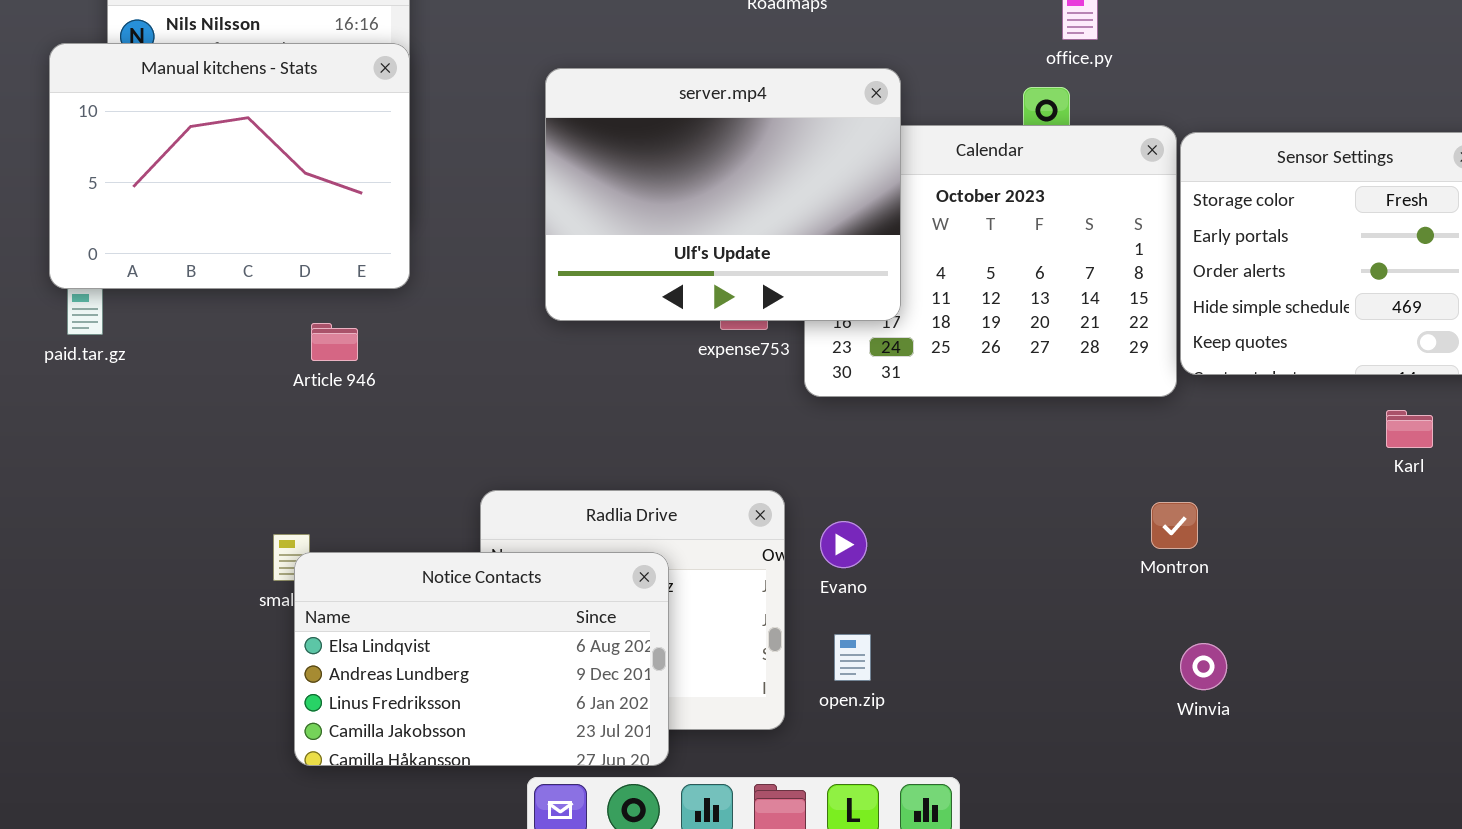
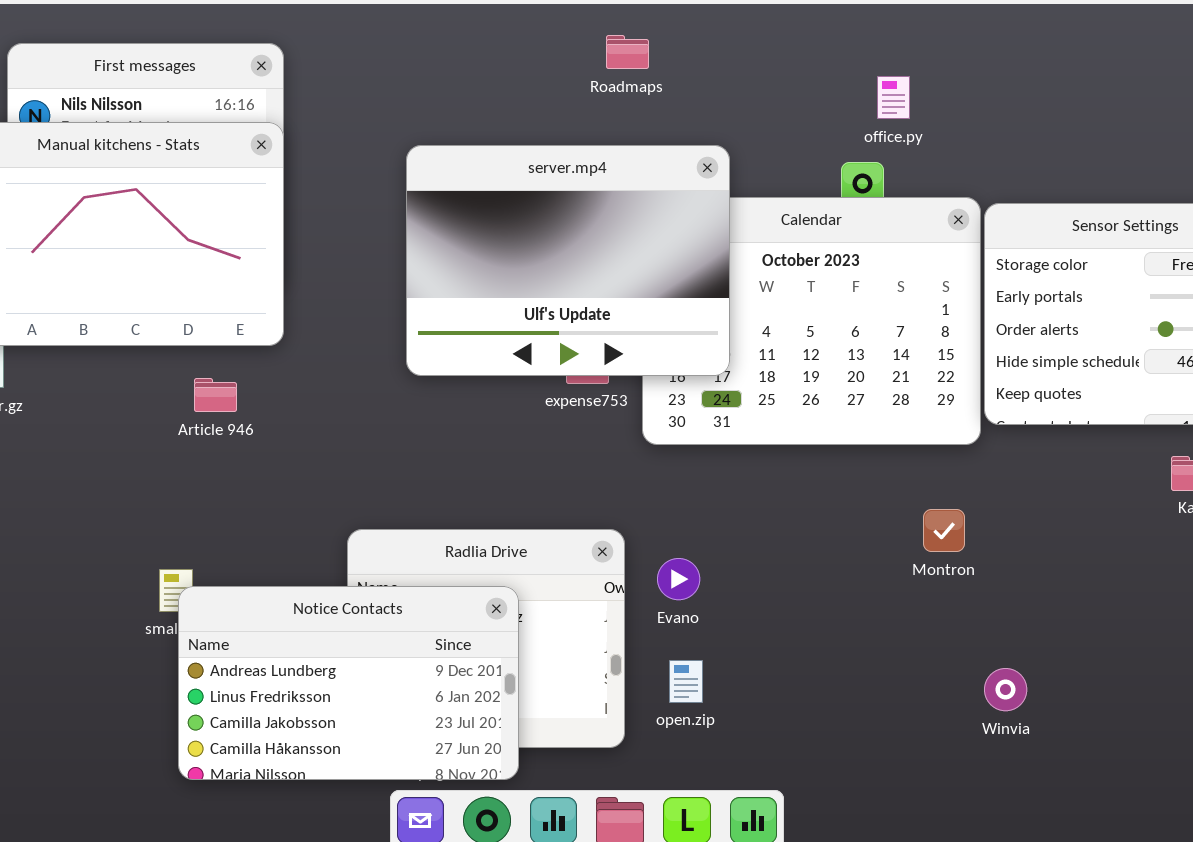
Montron: [1151,502,1198,549] -> [923,509,965,552], moved
Notice Contacts: [294,552,669,766] -> [178,586,519,780], scrolled down 1 row

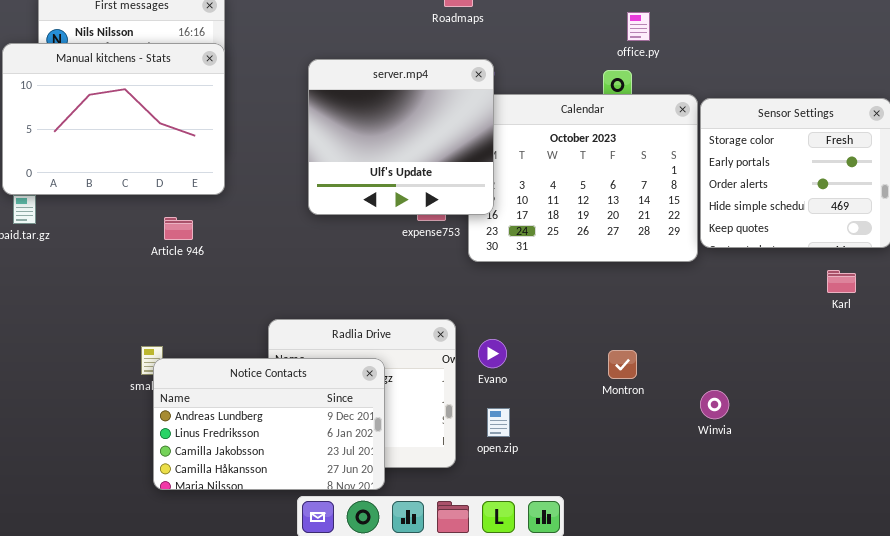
server.mp4: [406,145,730,376] -> [308,59,494,215], resized
Montron: [923,509,965,552] -> [608,350,637,379], moved
Winvia: [984,668,1027,711] -> [700,390,729,419], moved

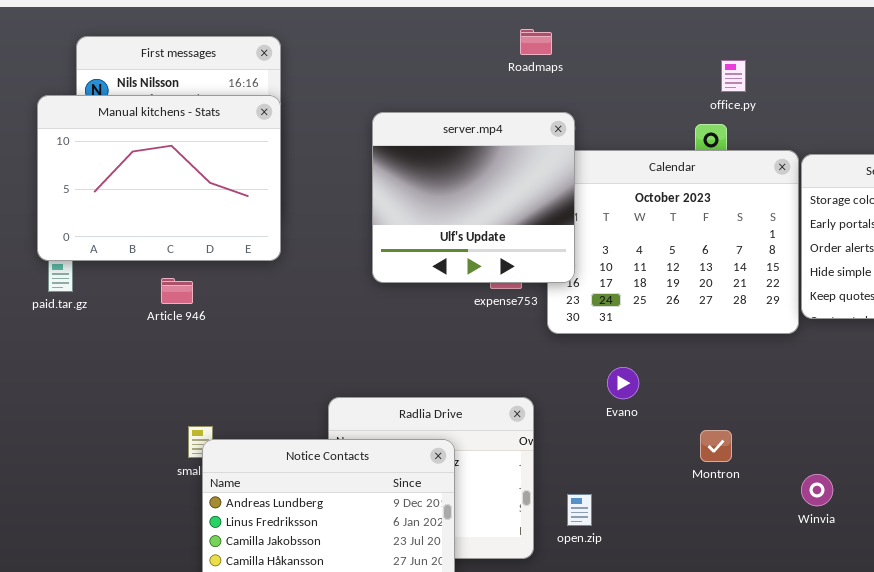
Article 946: [164,217,193,240] -> [161,278,193,304], moved
Evano: [478,339,507,368] -> [607,367,639,399], moved

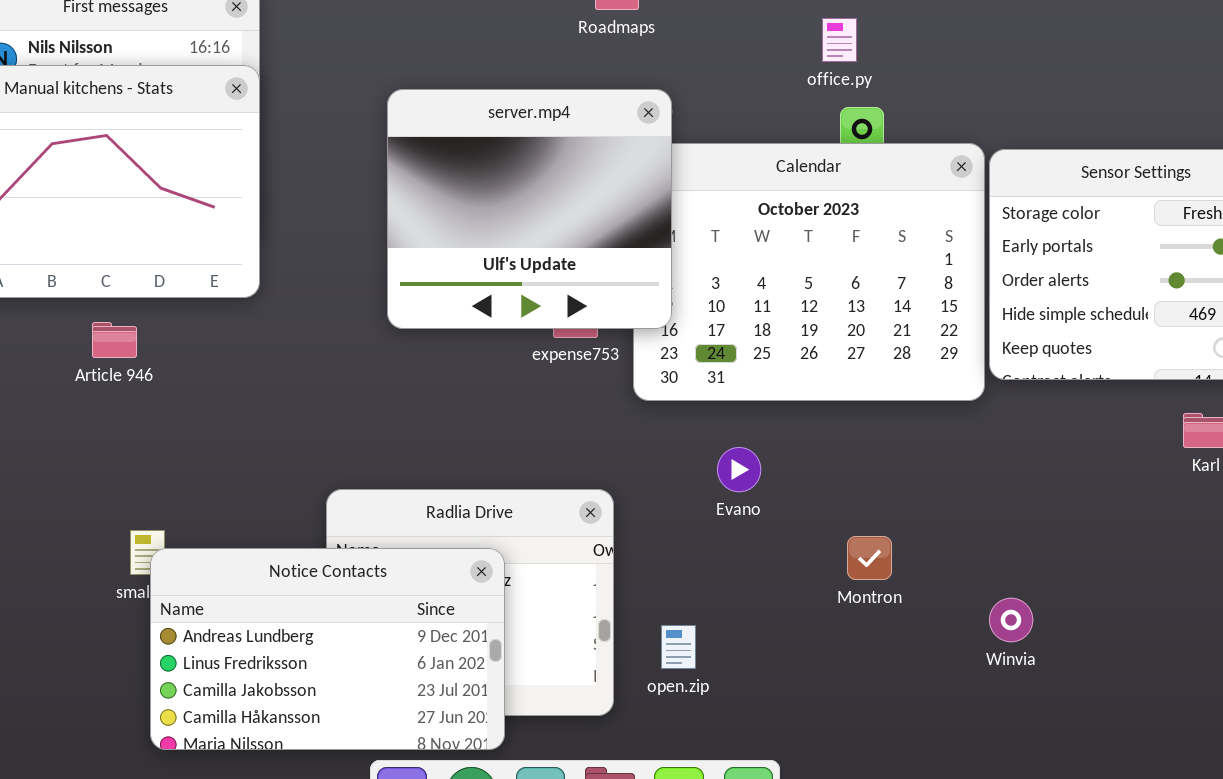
office.py: [721,60,746,92] -> [822,18,857,62], moved

